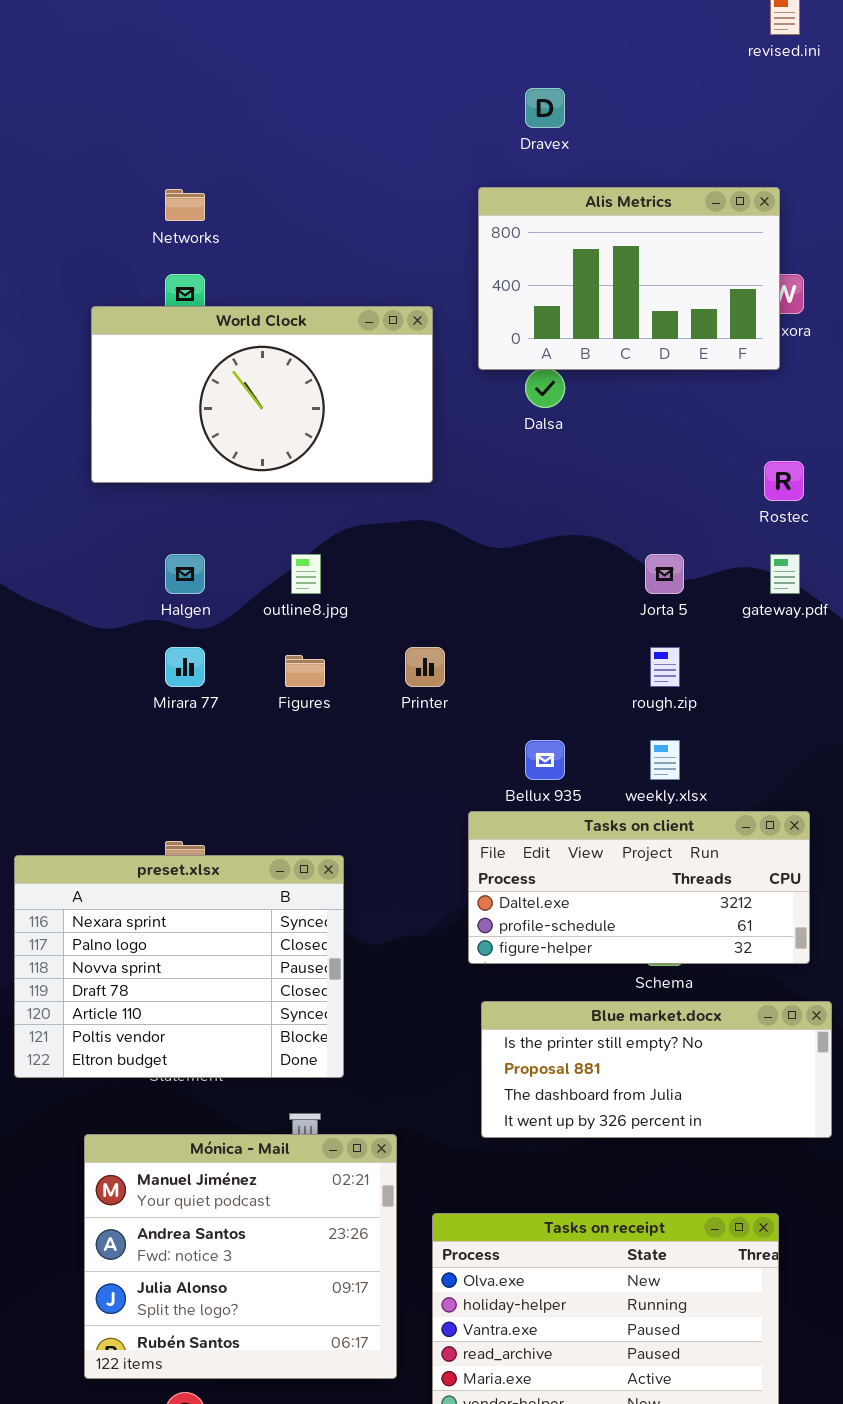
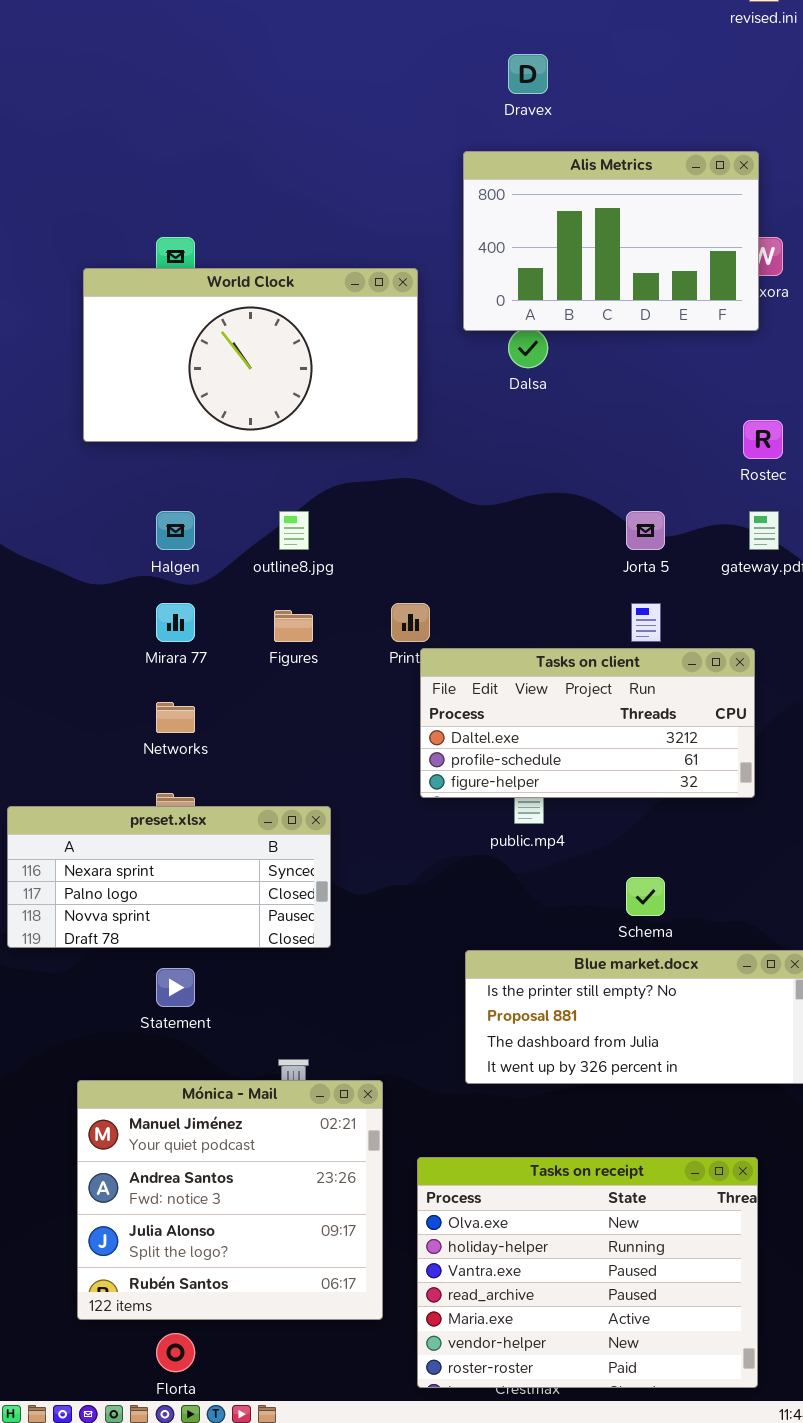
Networks: [165,189,205,221] -> [156,702,195,733], moved
Tasks on client: [468,811,810,964] -> [420,648,755,798], moved
preset.xlsx: [14,855,344,1078] -> [7,806,331,948], resized

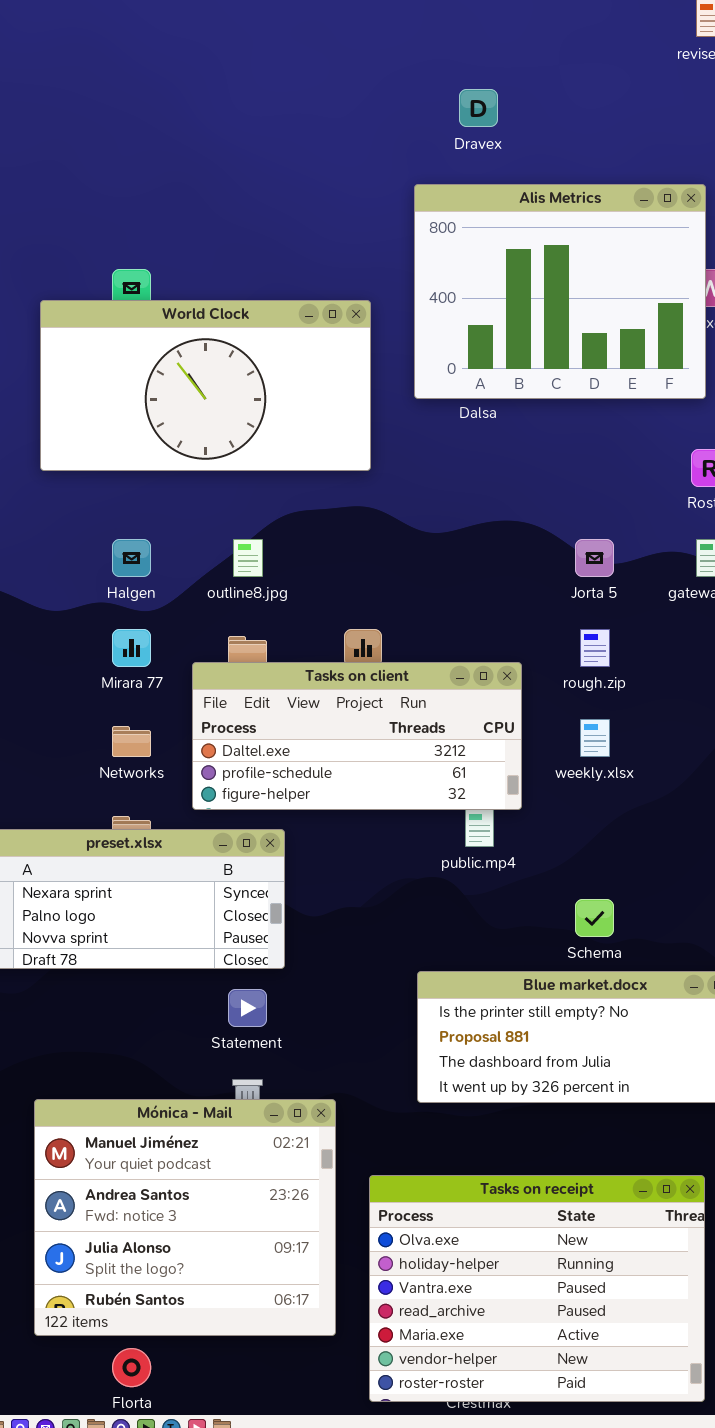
Alis Metrics: [463,151,759,331] -> [414,184,706,399], resized
Tasks on client: [420,648,755,798] -> [192,662,522,810], moved
Statement: [156,968,195,1007] -> [228,989,267,1027], moved

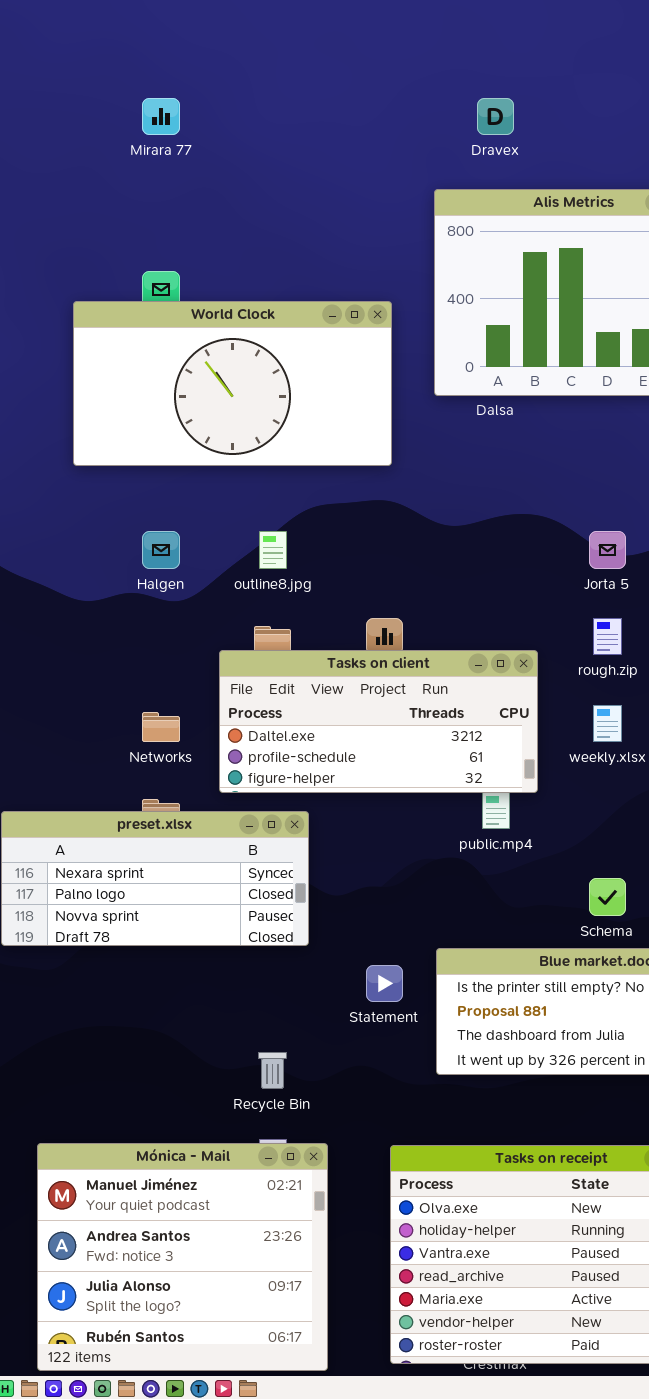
Mirara 77: [112,629,151,667] -> [142,98,180,135], moved
Statement: [228,989,267,1027] -> [366,965,403,1002], moved
Mónica - Mail: [34,1099,336,1336] -> [37,1143,328,1371], moved

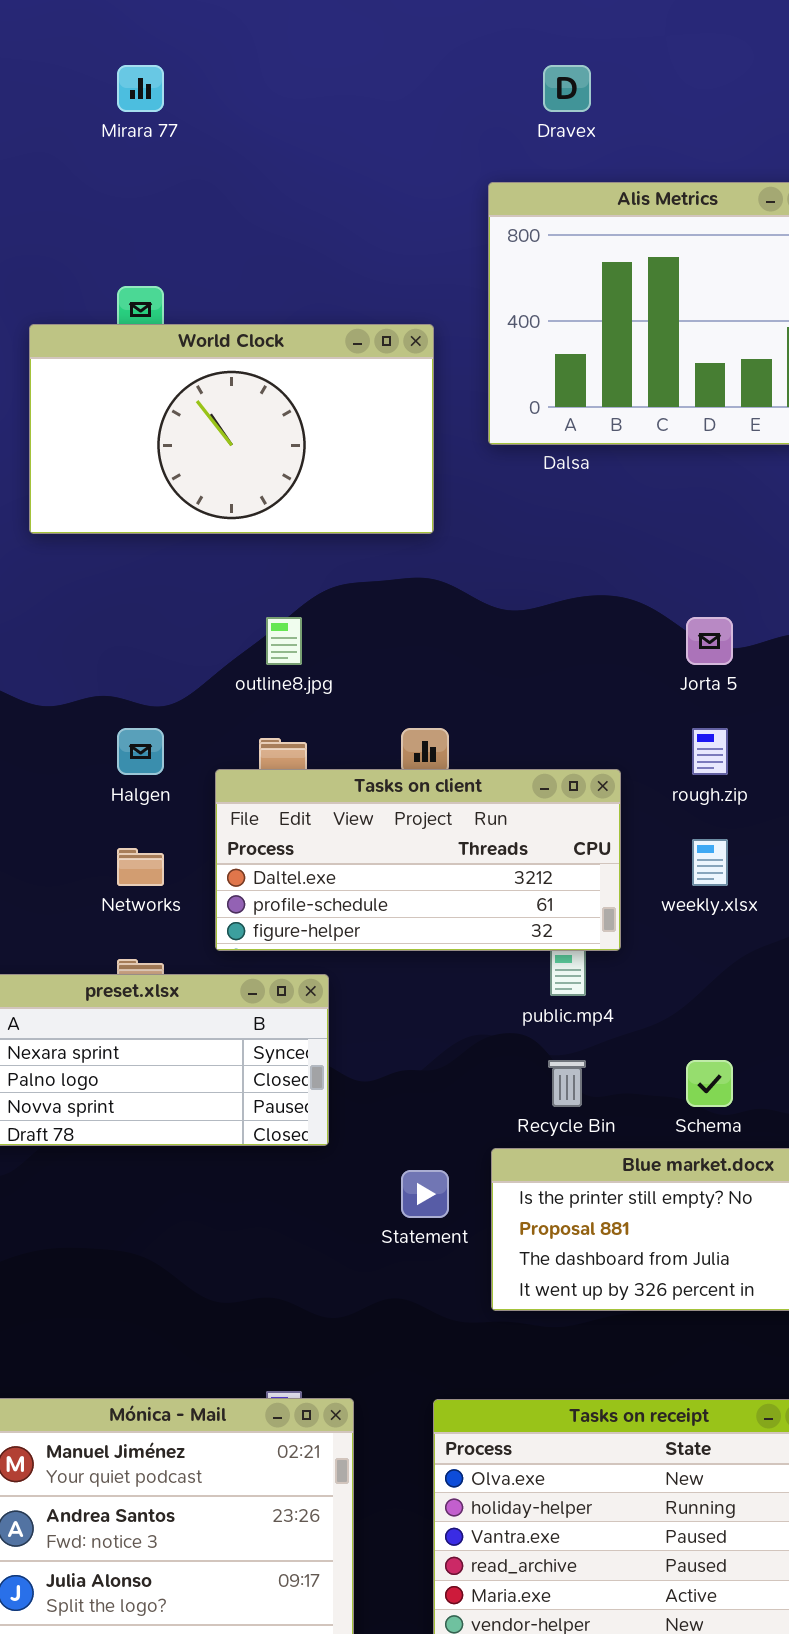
Halgen: [142,531,180,569] -> [117,728,164,775], moved
Recycle Bin: [258,1052,287,1089] -> [548,1060,586,1107], moved

